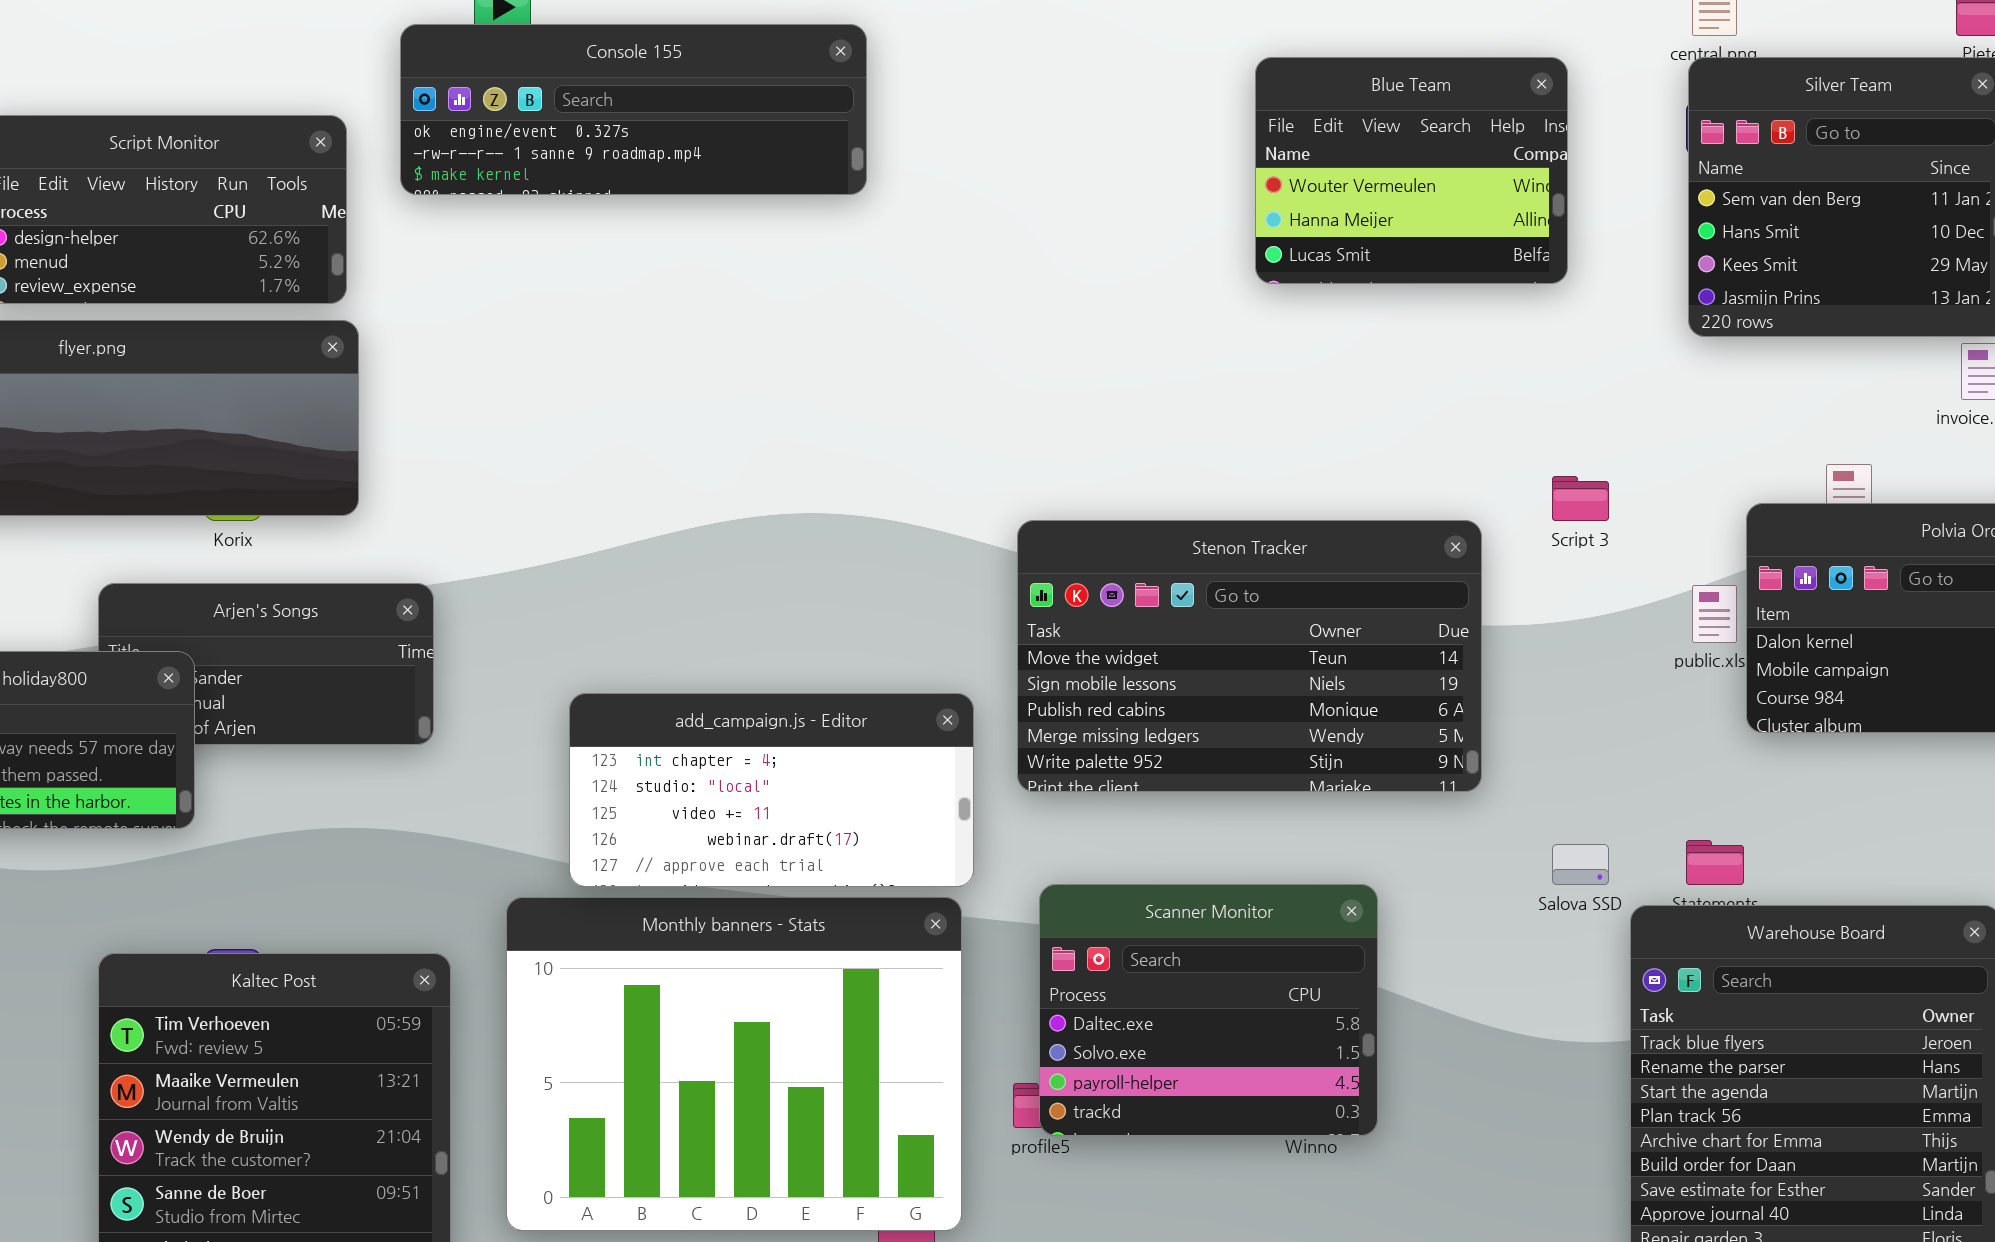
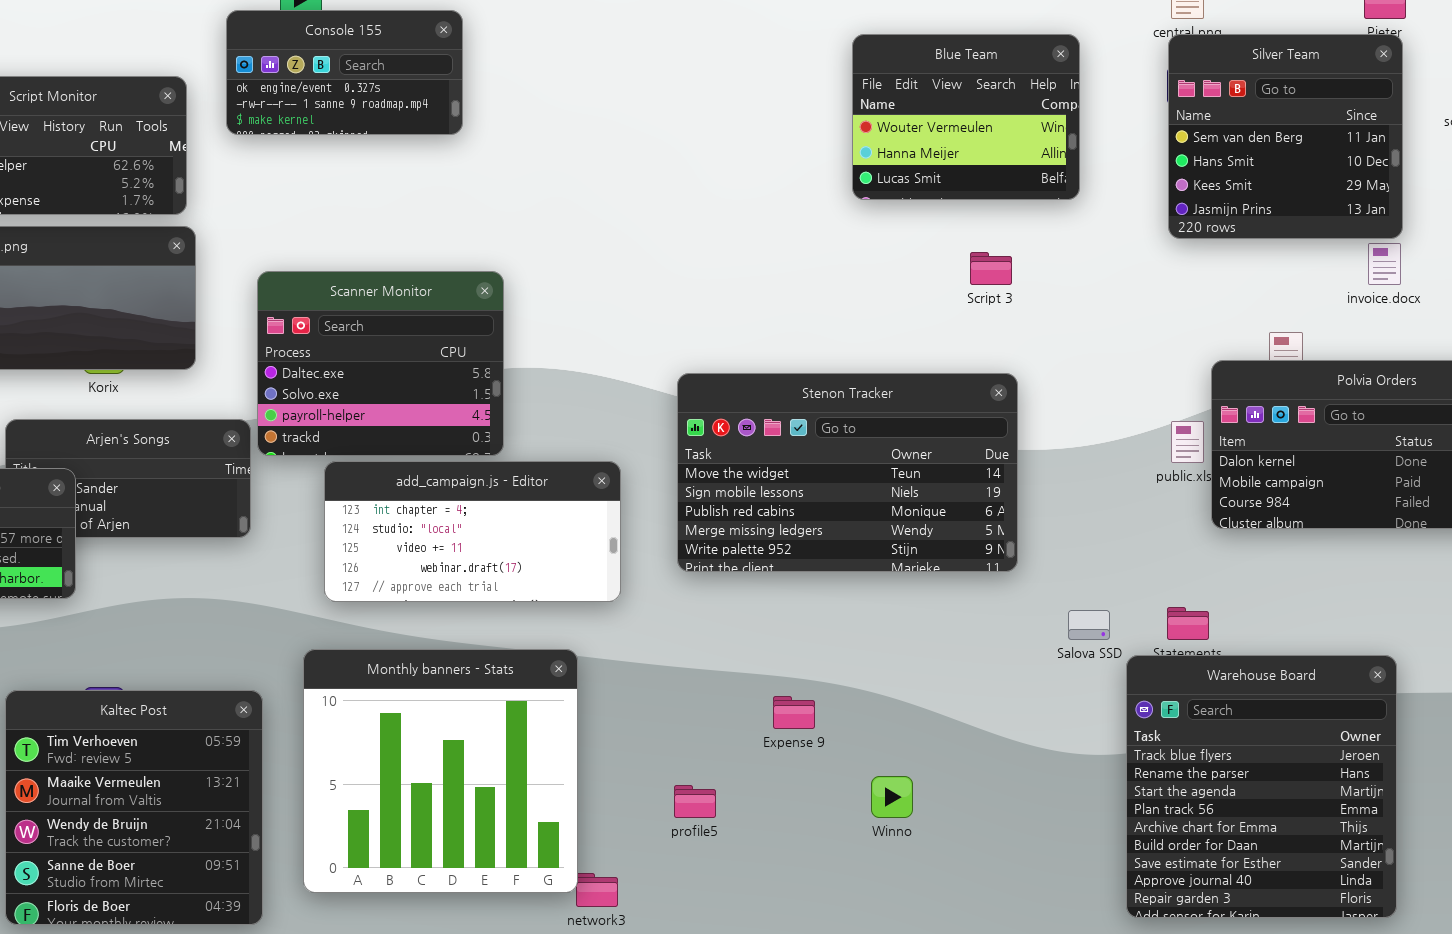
Console 155: [400,24,867,195] -> [226,10,463,135], resized
Script 3: [1552,476,1609,521] -> [970,252,1012,285], moved
add_campaign.js - Editor: [569,693,974,887] -> [324,461,621,602], moved
Scanner Monitor: [1039,884,1378,1136] -> [257,271,504,456], moved
Monthly banners - Stats: [506,897,962,1231] -> [303,649,578,893], resized

